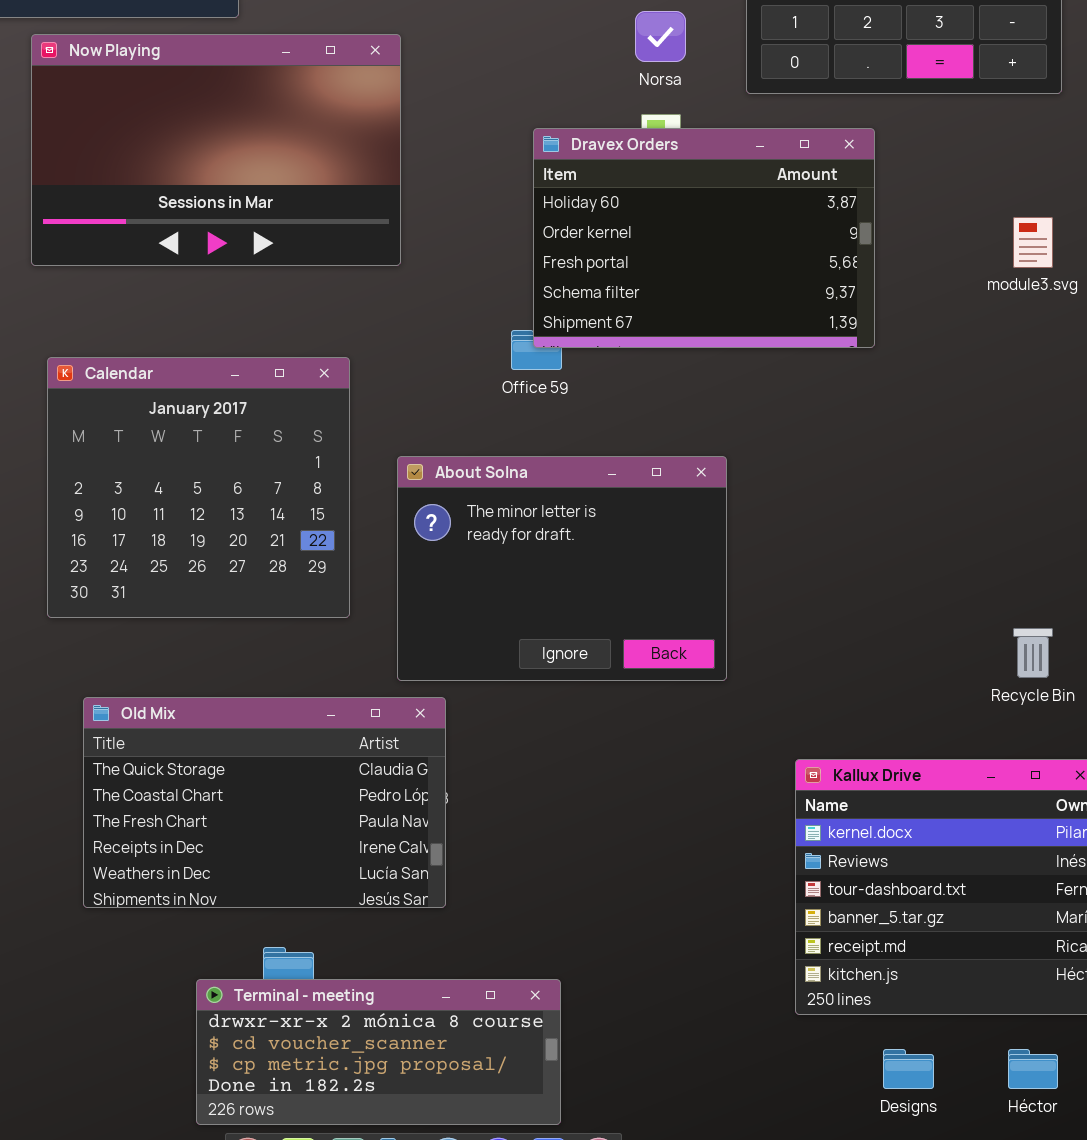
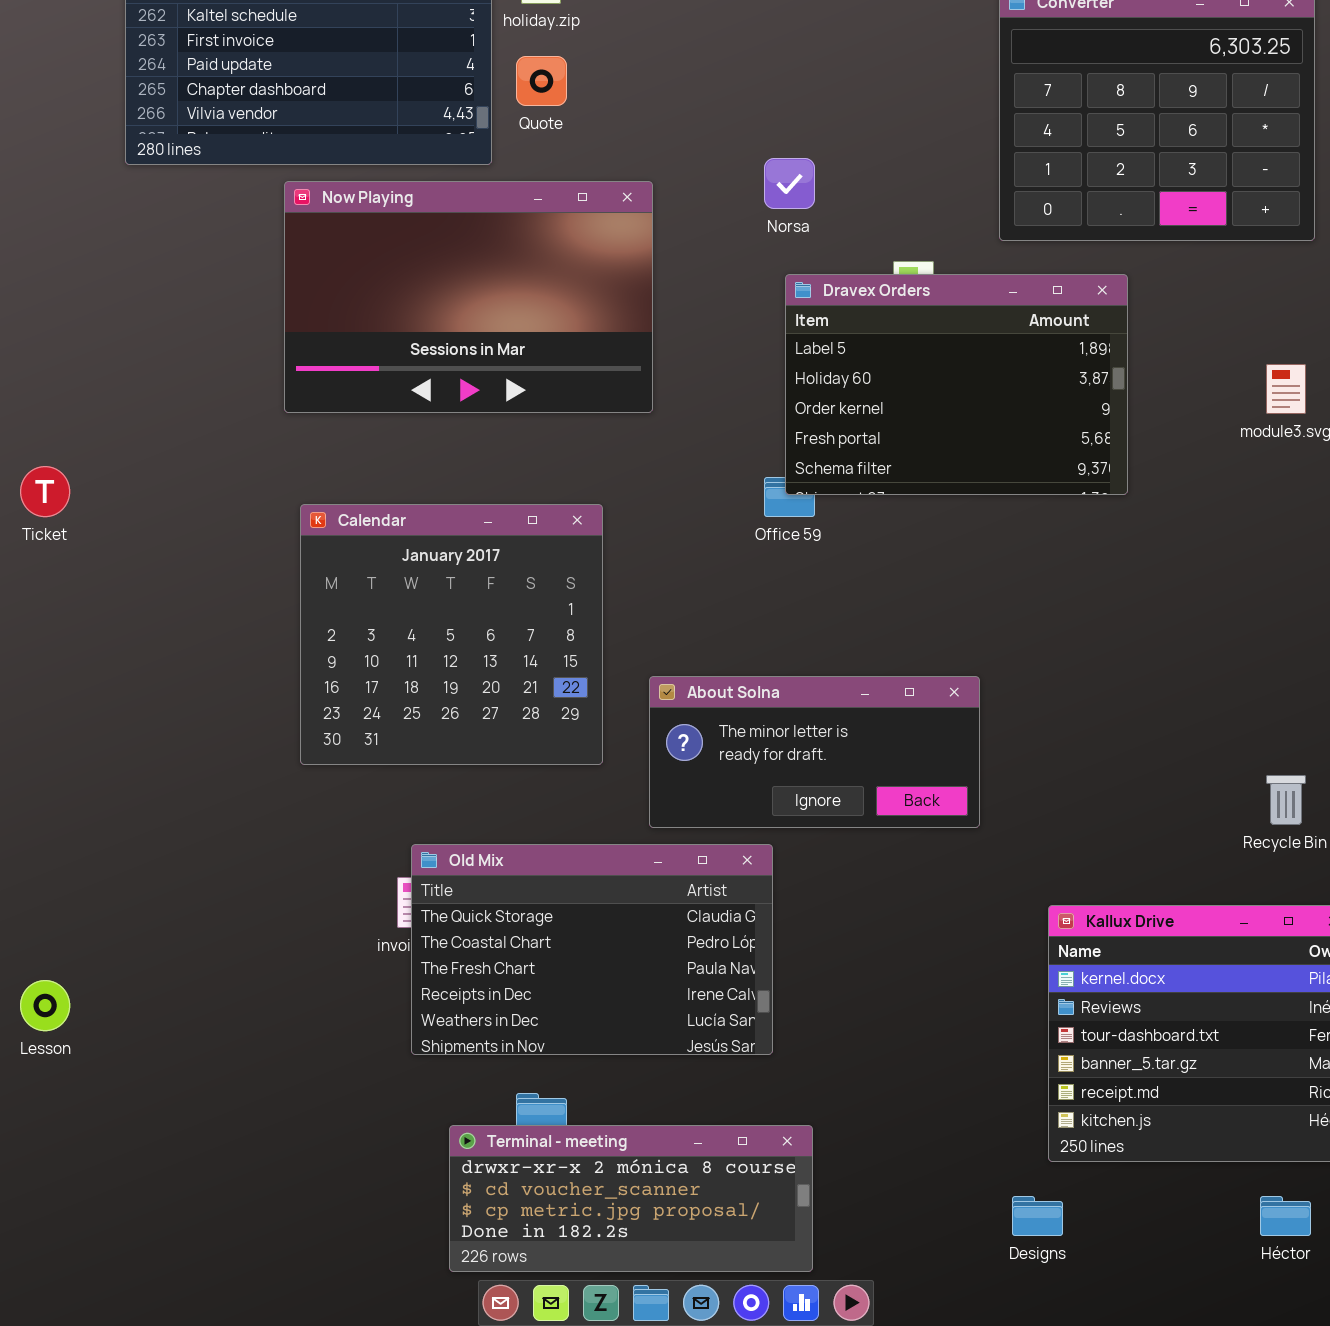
Norsa: [635,11,686,62] -> [764,158,815,209], moved
Dravex Orders: [533,128,875,348] -> [785,274,1128,495], scrolled up 1 row
About Solna: [397,456,727,681] -> [649,676,980,828], resized
Old Mix: [83,697,446,908] -> [411,844,773,1055], moved
Designs: [883,1049,934,1089] -> [1012,1196,1063,1236], moved

